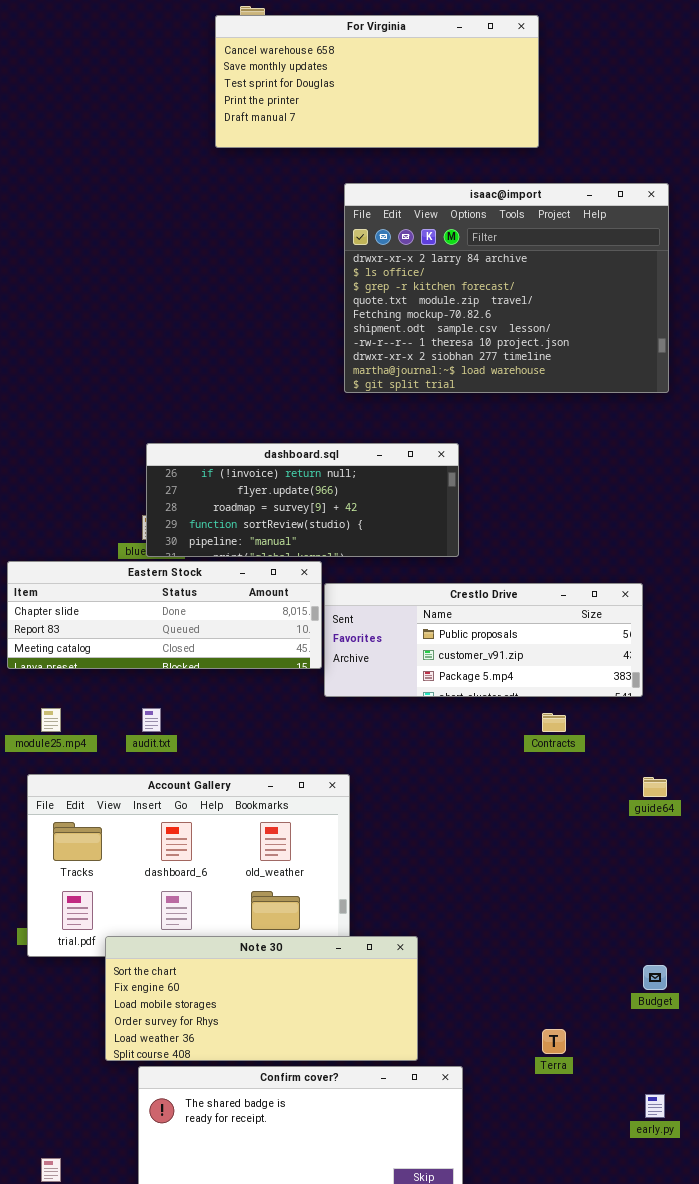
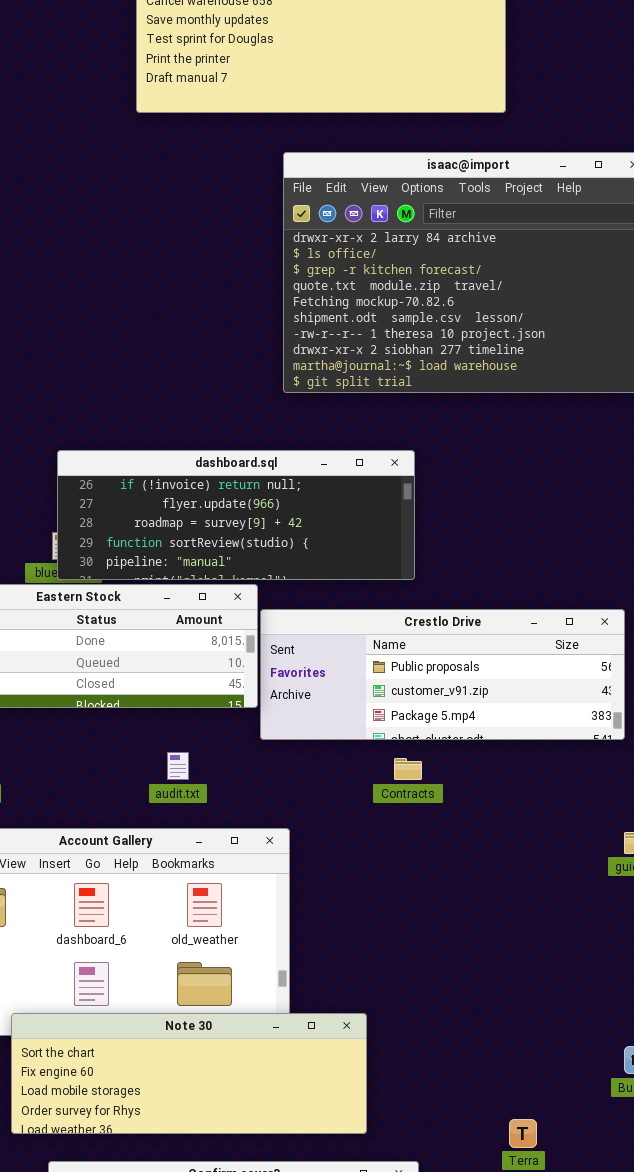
audit.txt: [142,708,161,732] -> [167,752,189,780], moved
Contracts: [542,713,566,732] -> [394,758,422,780], moved
Note 30: [105,936,418,1061] -> [11,1013,367,1134], resized

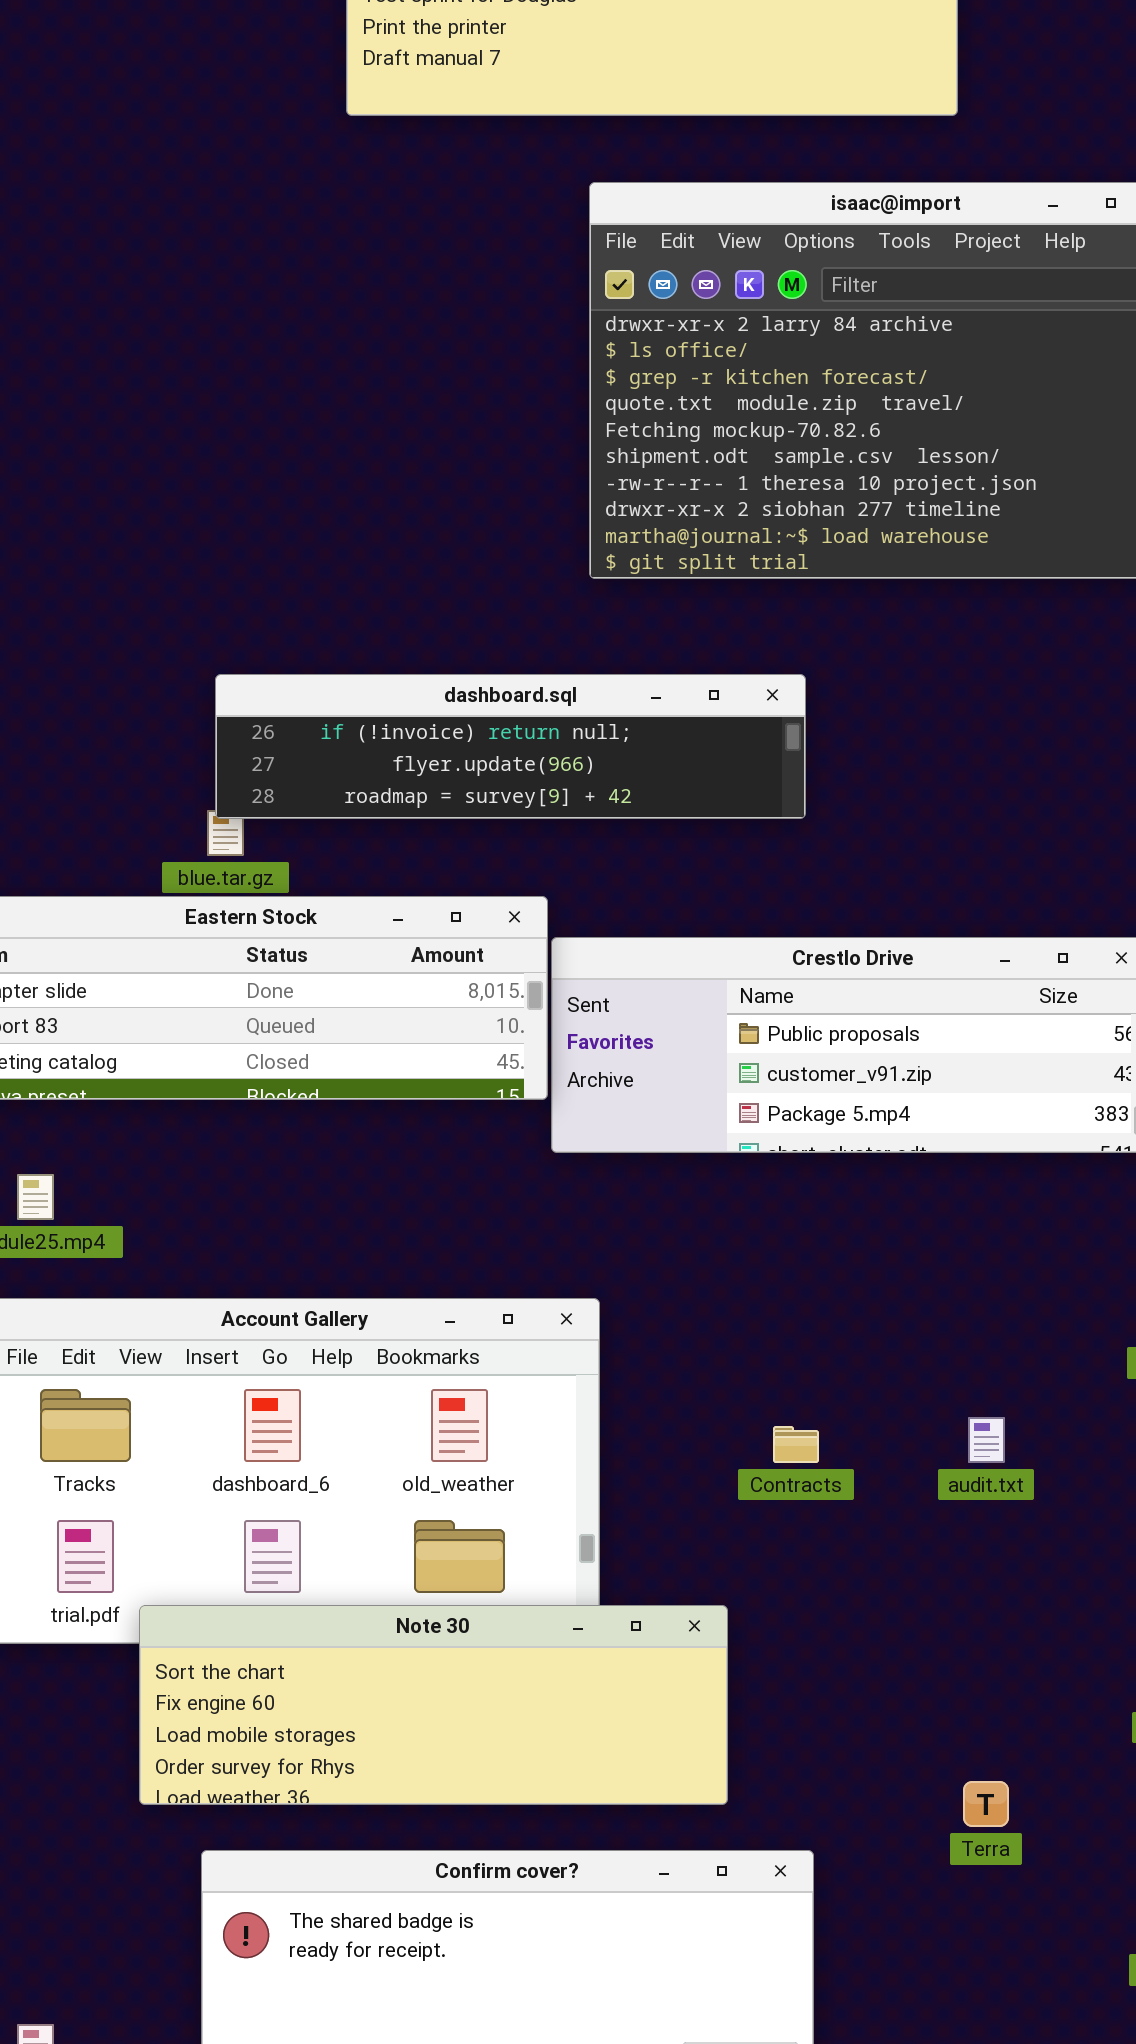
dashboard.sql: [57,450,415,580] -> [215,674,806,819], resized
audit.txt: [167,752,189,780] -> [968,1417,1005,1463], moved
Contracts: [394,758,422,780] -> [773,1426,819,1463], moved

